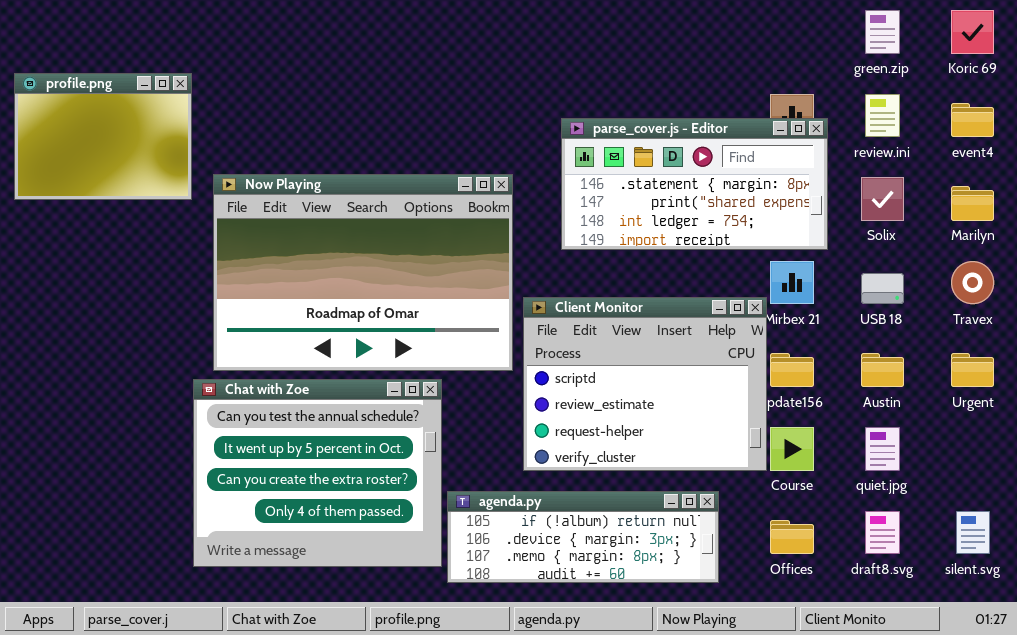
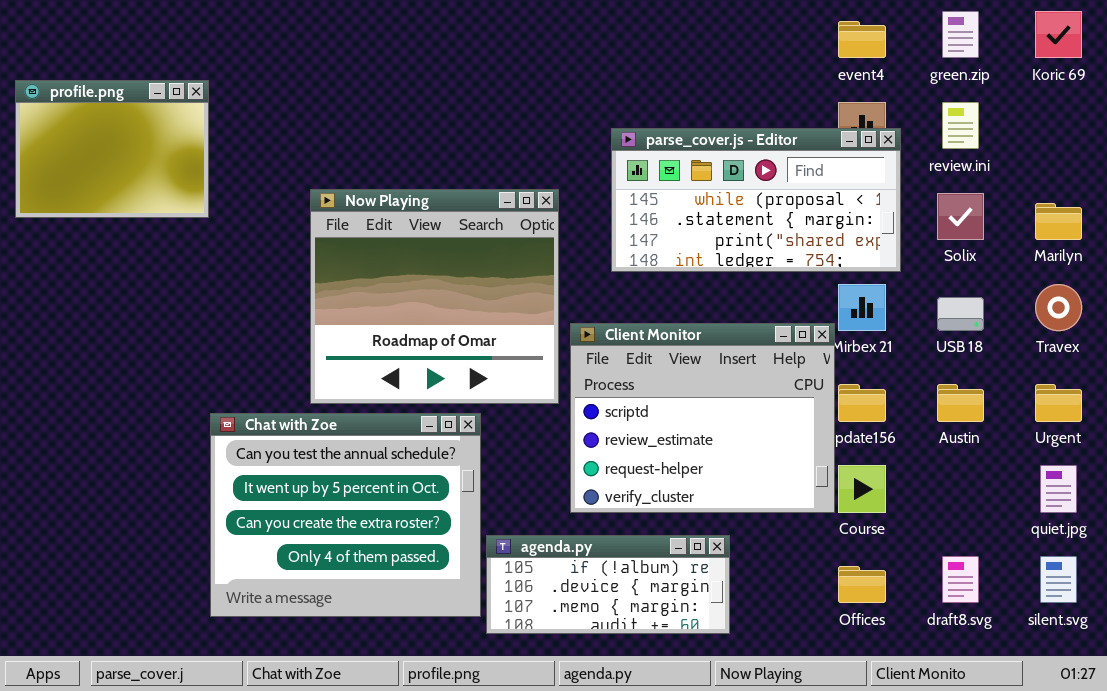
event4: [951,103,994,137] -> [838,21,886,58], moved
parse_cover.js - Editor: [561,118,828,250] -> [611,128,901,272], scrolled up 1 row
Now Playing: [213,174,513,371] -> [310,189,559,404], resized
quiet.jpg: [865,427,900,471] -> [1040,465,1077,513], moved
agenda.py: [447,491,719,583] -> [486,535,730,634], resized

